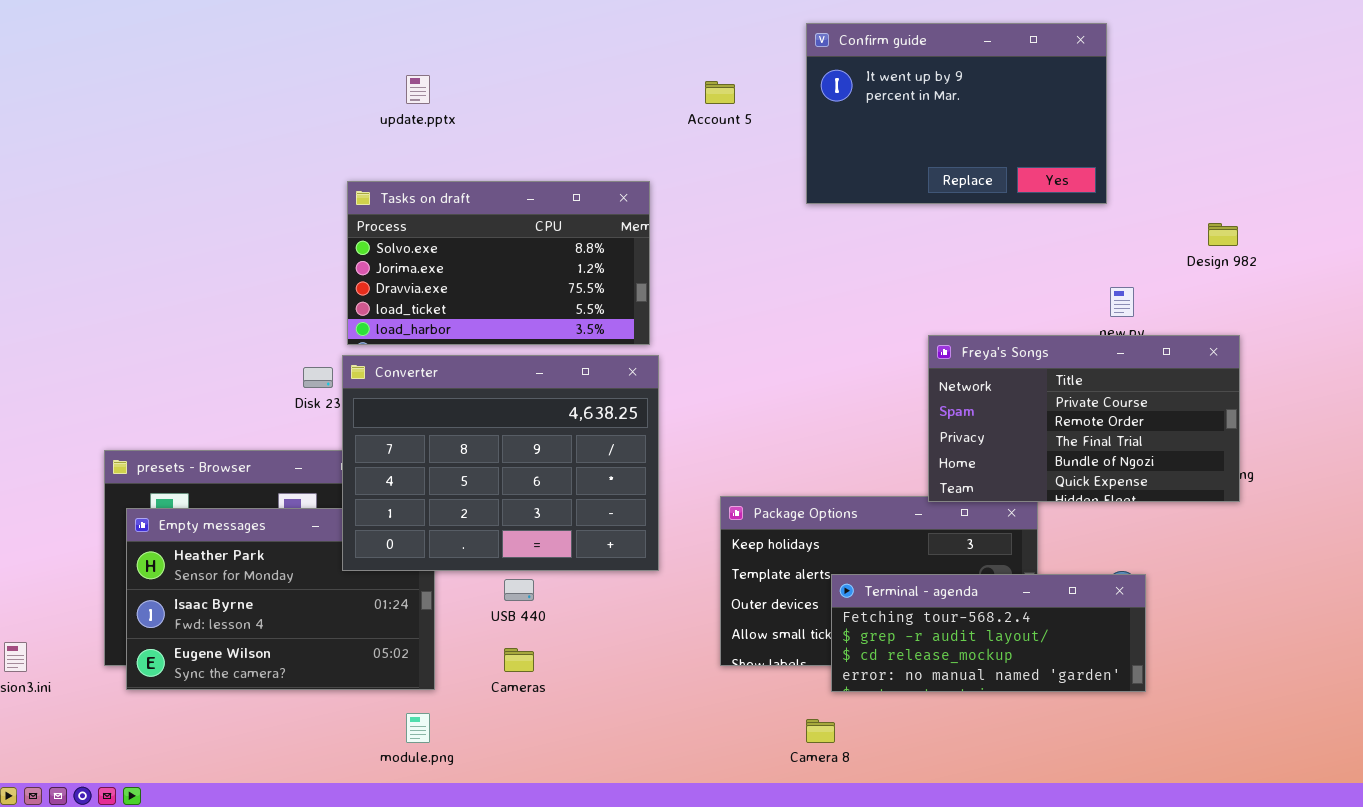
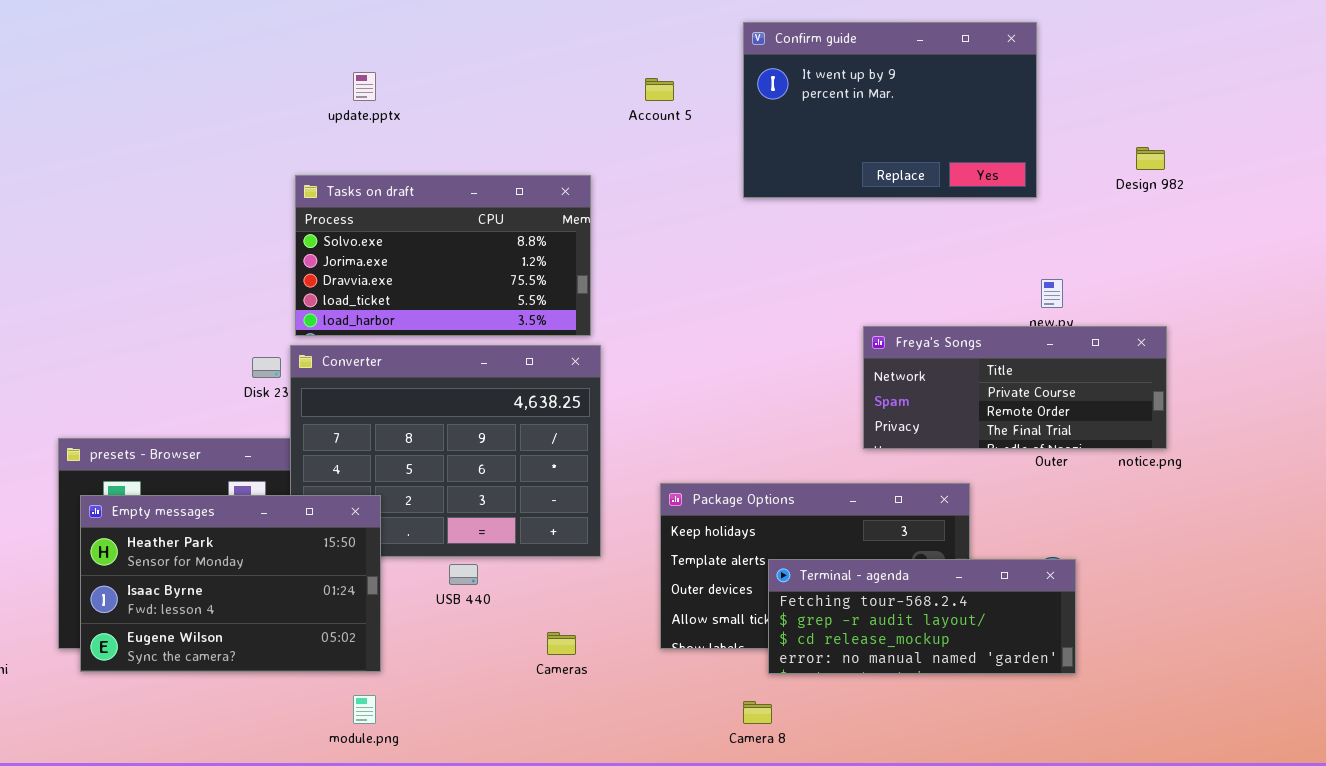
Design 982: [1208,223,1238,246] -> [1136,147,1165,170], moved
Freya's Songs: [928,335,1240,502] -> [863,326,1167,449], resized
Empty messages: [126,508,435,690] -> [80,495,381,672], raised
Cameras: [504,648,534,672] -> [547,632,576,655], moved

